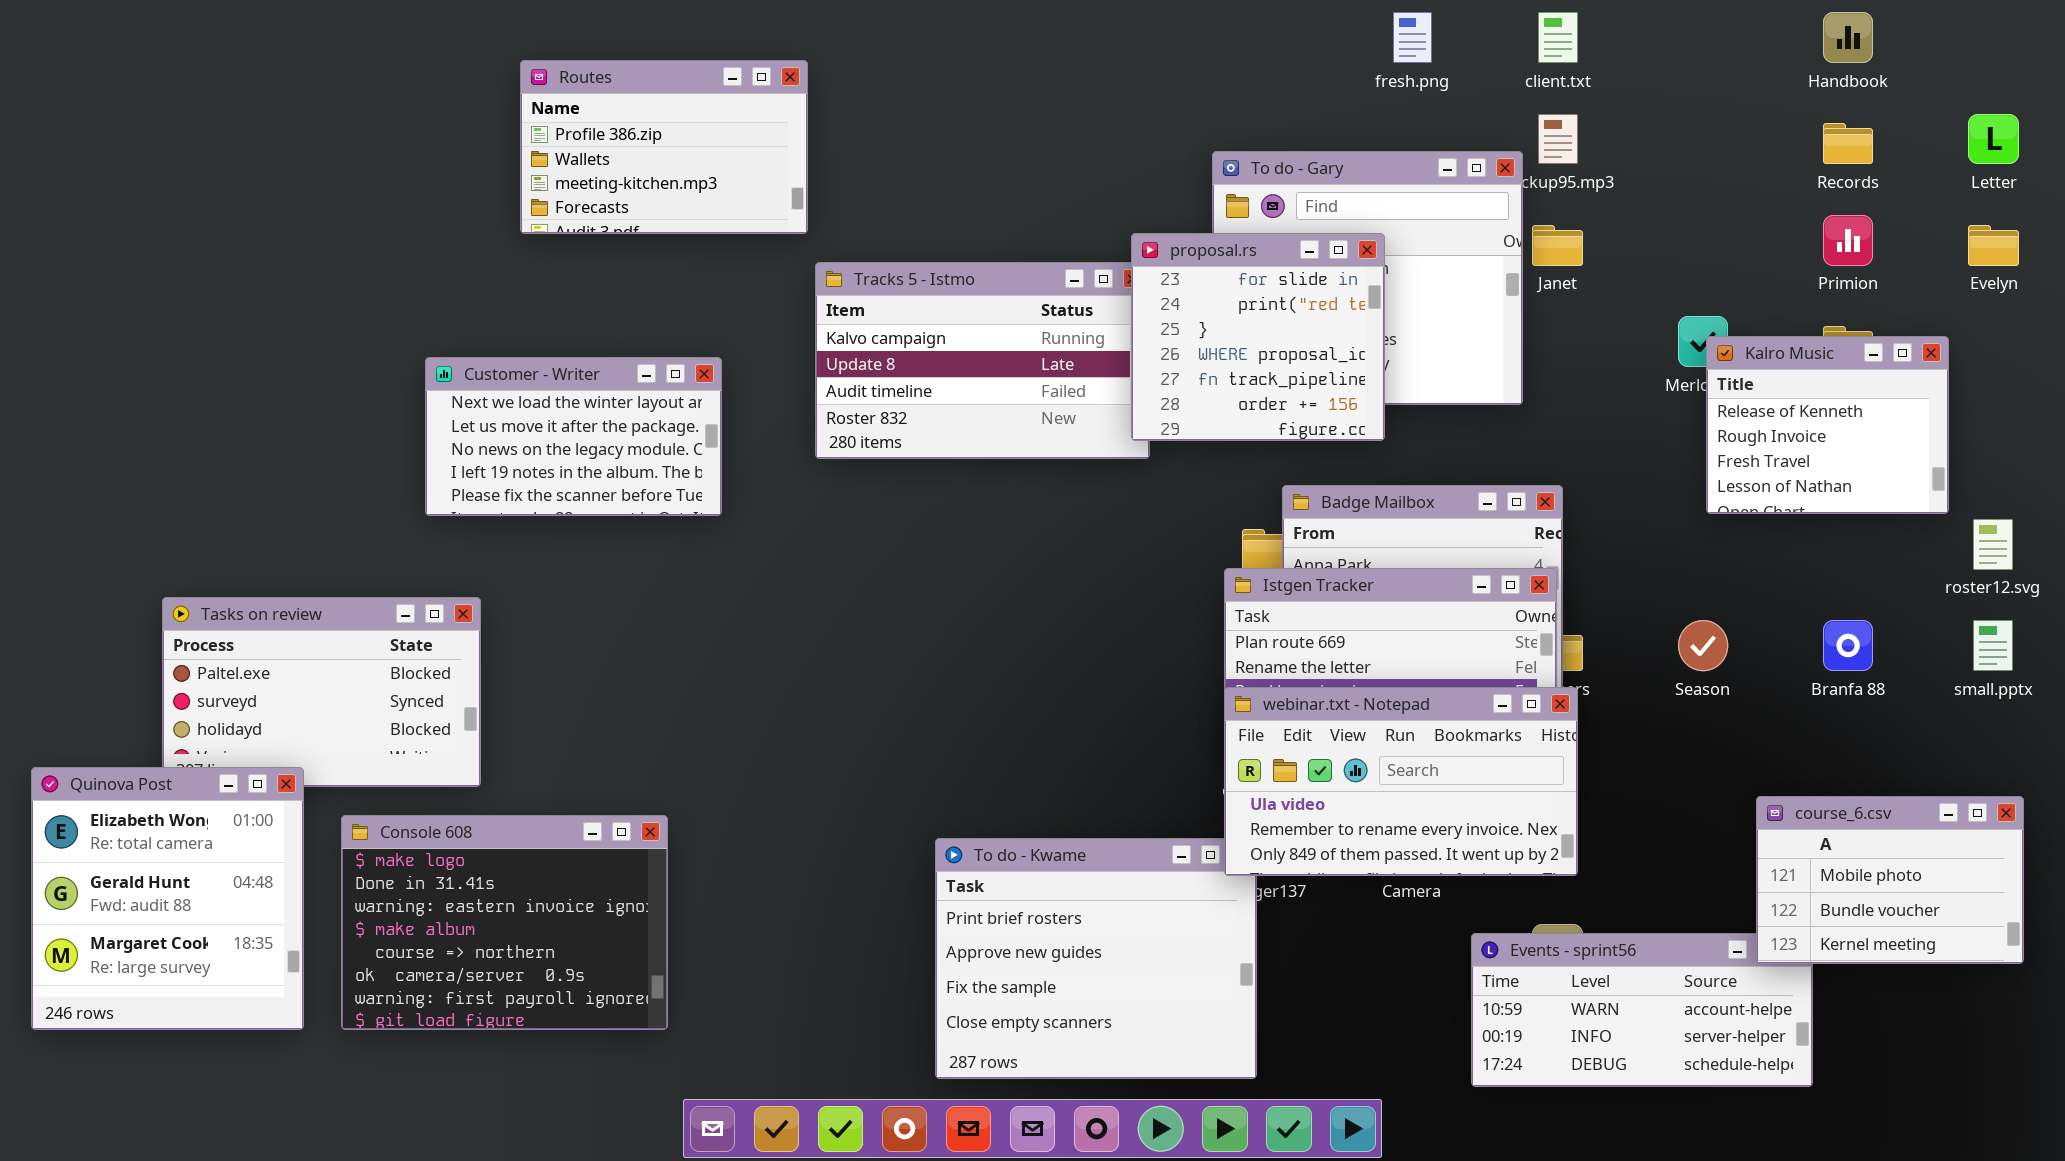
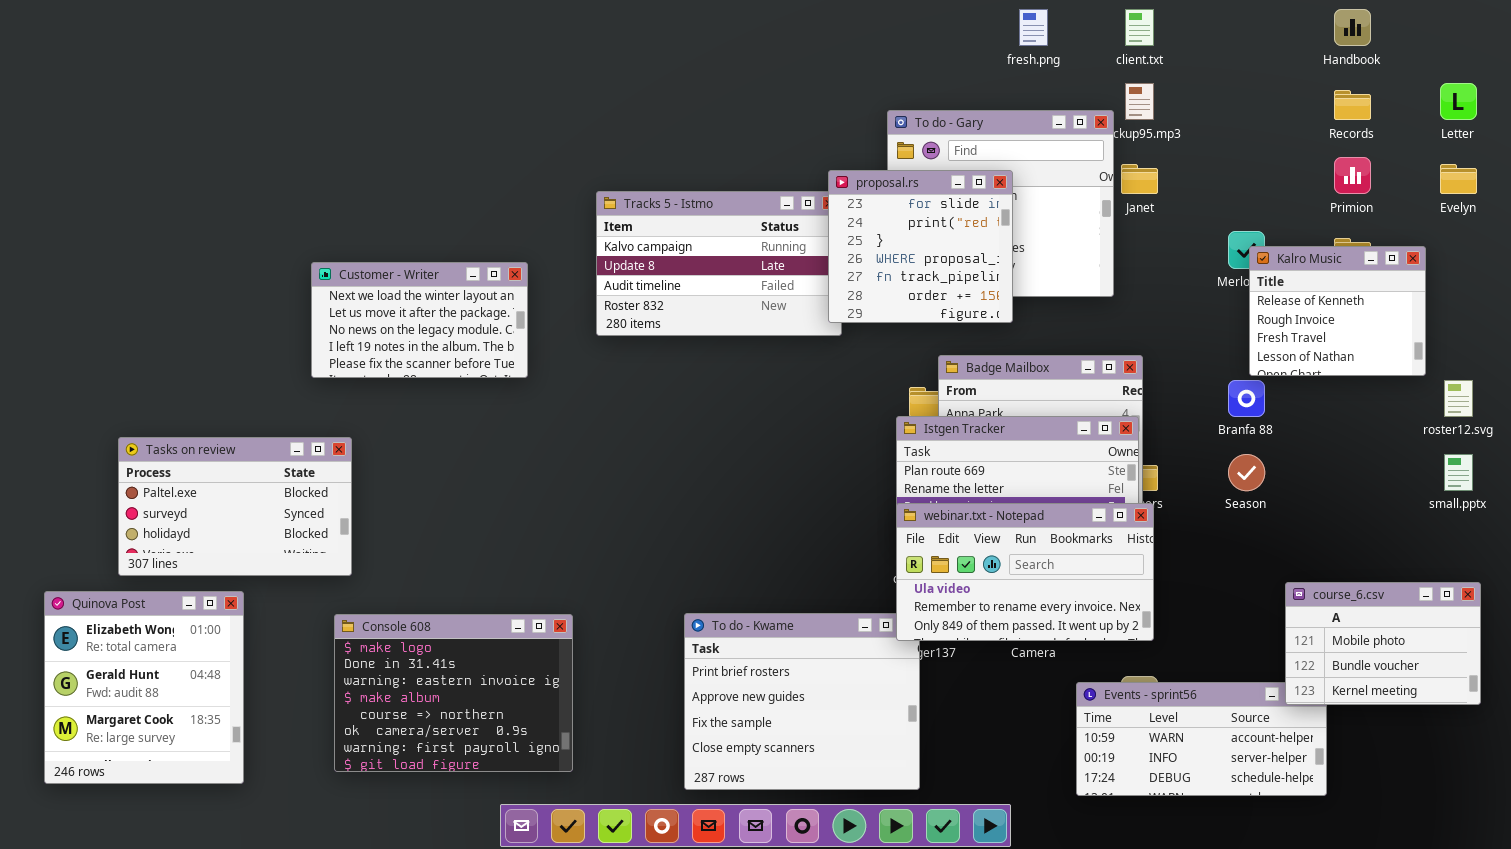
Routes: [520,60,808,234] -> none, closed
Branfa 88: [1823,620,1873,671] -> [1228,380,1265,417], moved
Quinova Post: [31,767,304,1030] -> [44,591,244,784], moved
Console 608: [341,815,668,1030] -> [334,614,573,772], moved

